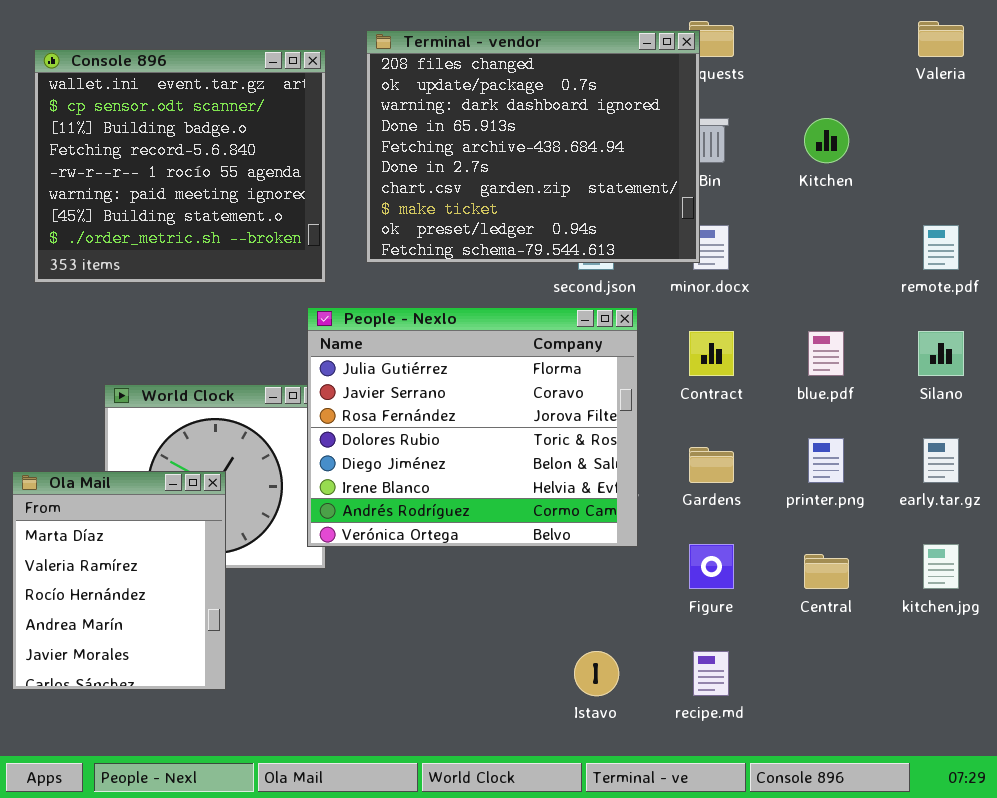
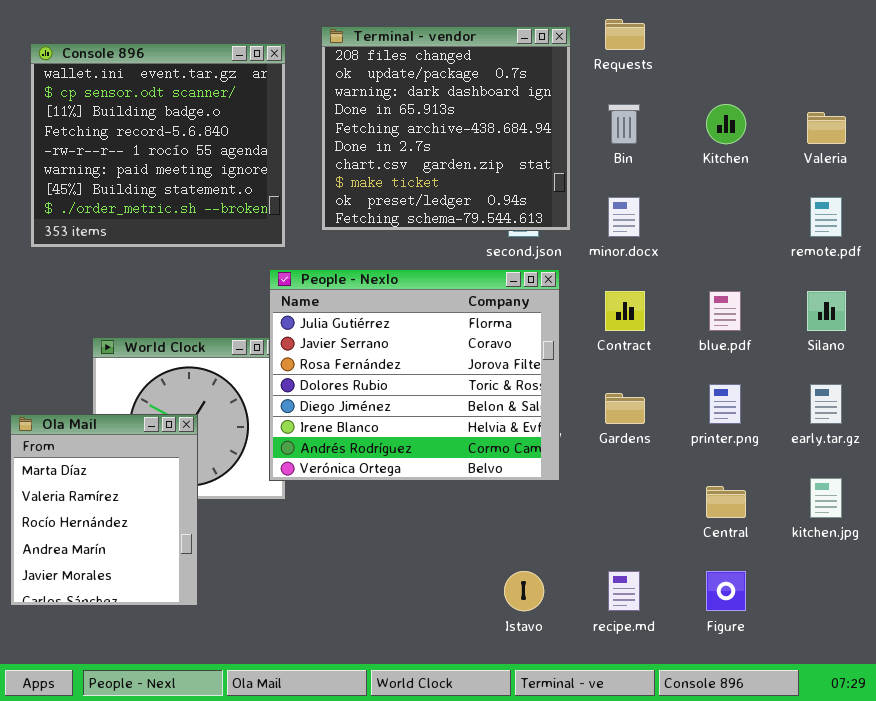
Valeria: [918,21,964,57] -> [807,112,846,144], moved
Terminal - vendor: [366,30,700,263] -> [321,26,571,231], resized
Figure: [689,544,734,589] -> [706,571,746,611], moved

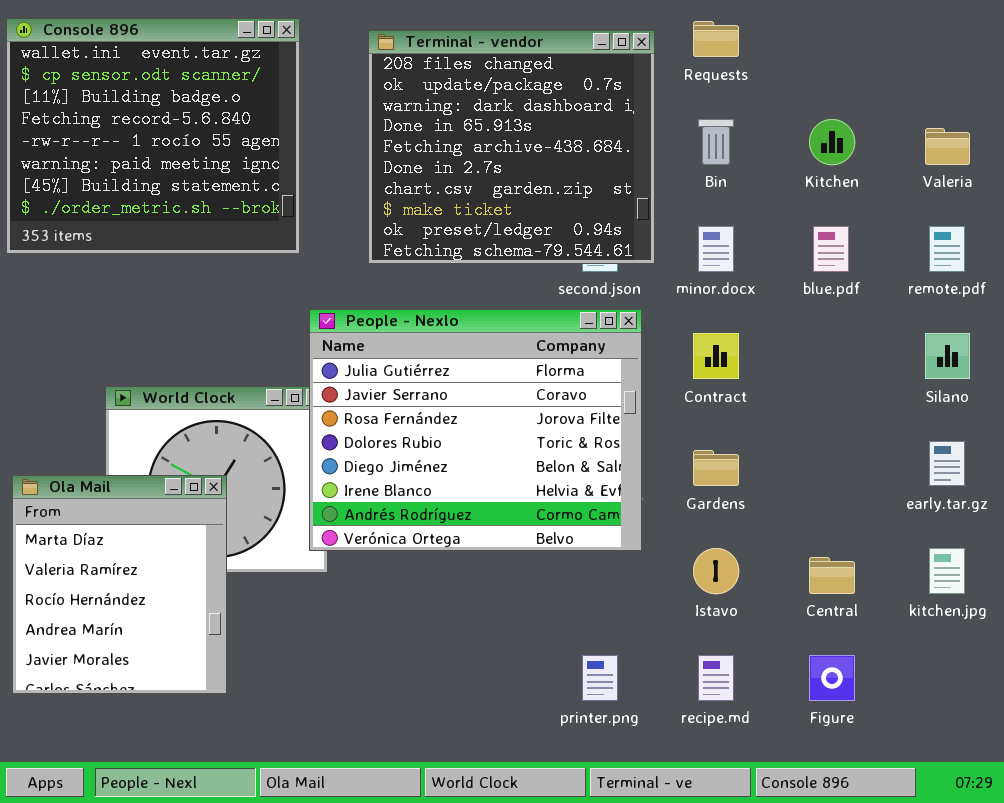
Console 896: [30,43,286,248] -> [6,18,300,254], moved
blue.pdf: [709,291,741,331] -> [813,226,849,272], moved
printer.png: [709,384,741,424] -> [582,655,618,701], moved
Istavo: [504,571,544,611] -> [693,548,739,594], moved

